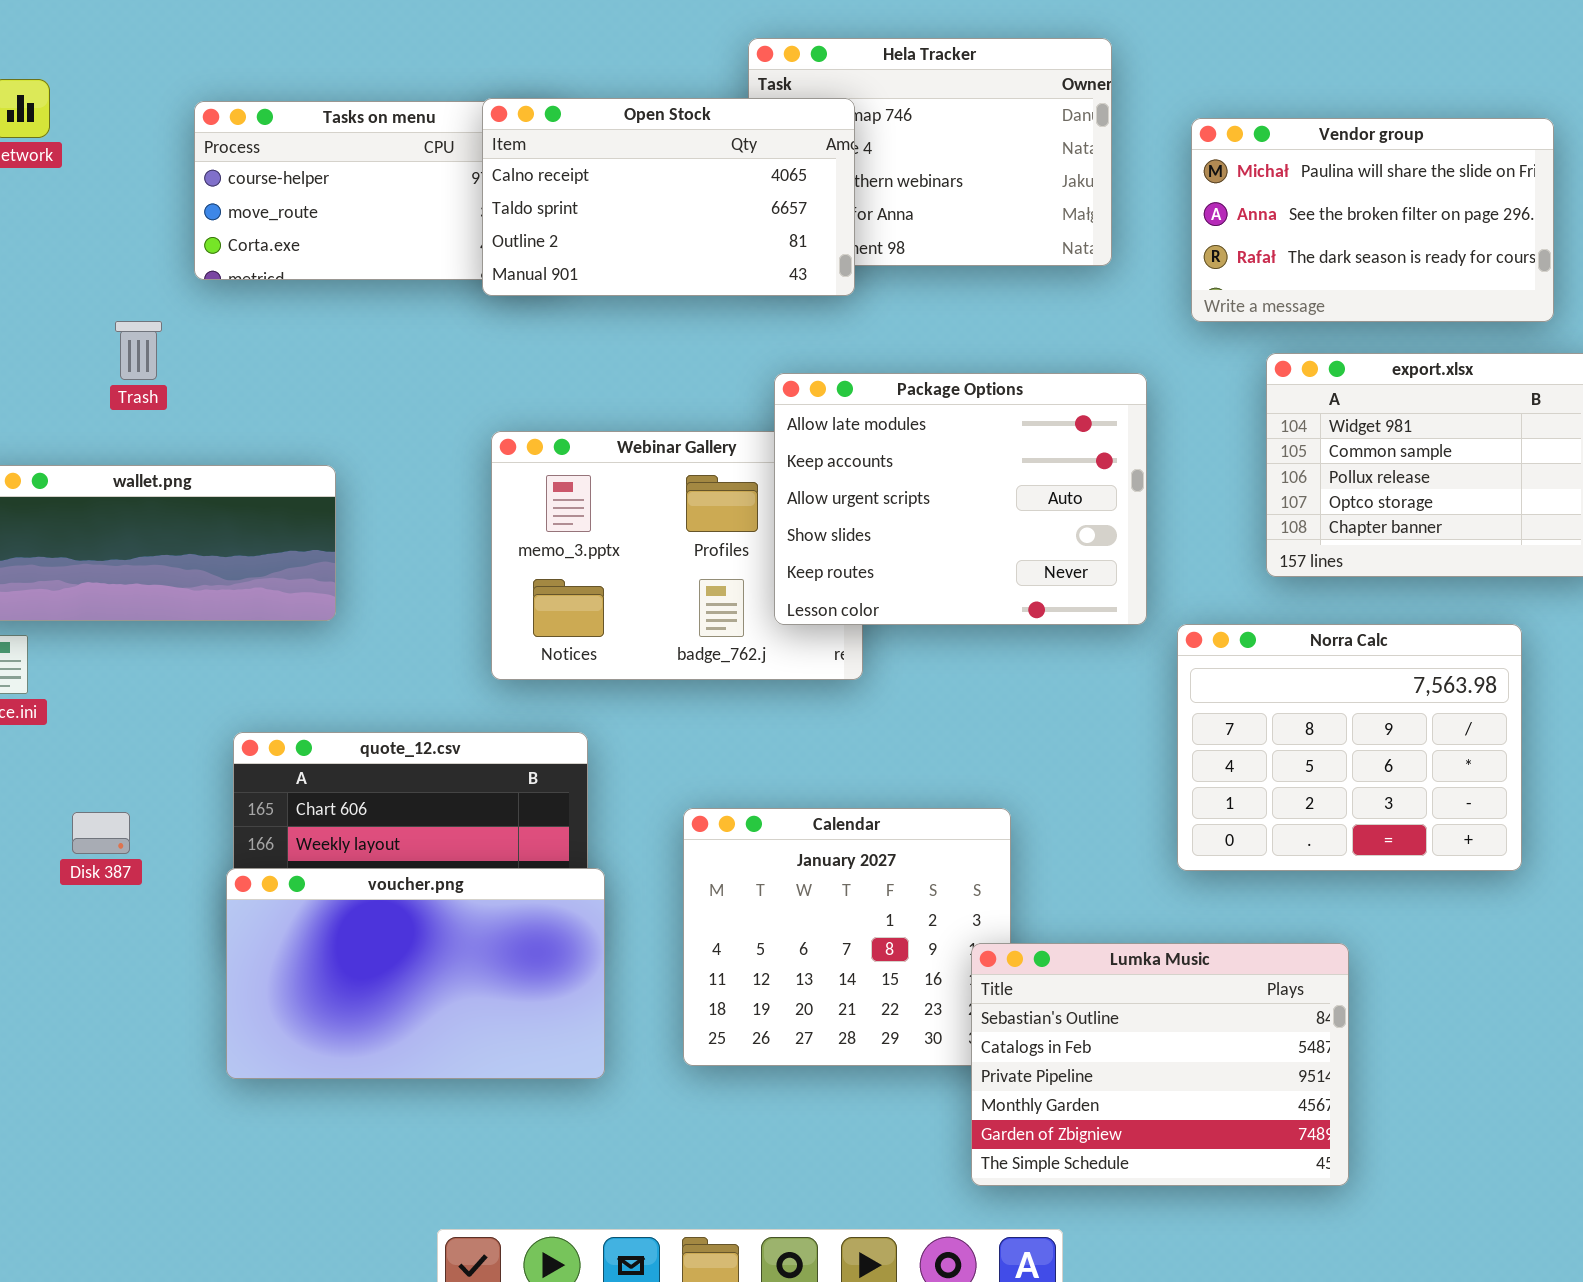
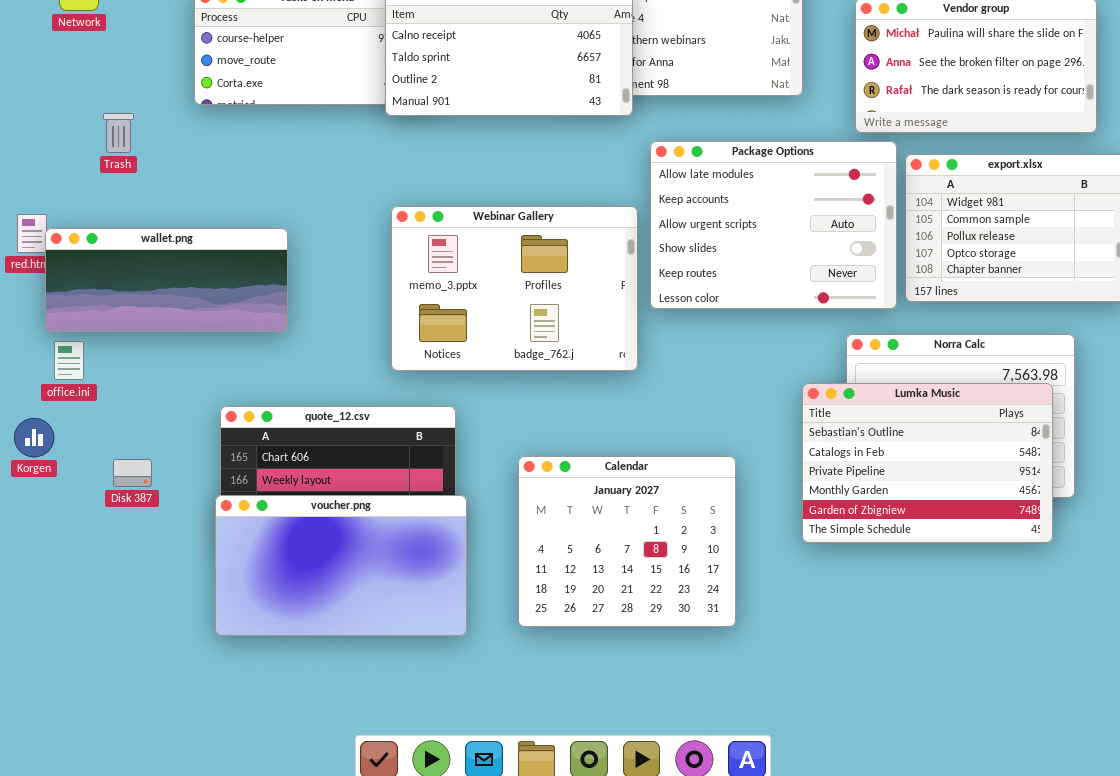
Trash: [115,321,162,380] -> [103,113,134,153], moved
Package Options: [774,373,1147,625] -> [650,141,897,309], moved
Lumka Music: [971,943,1349,1186] -> [802,383,1053,543], moved

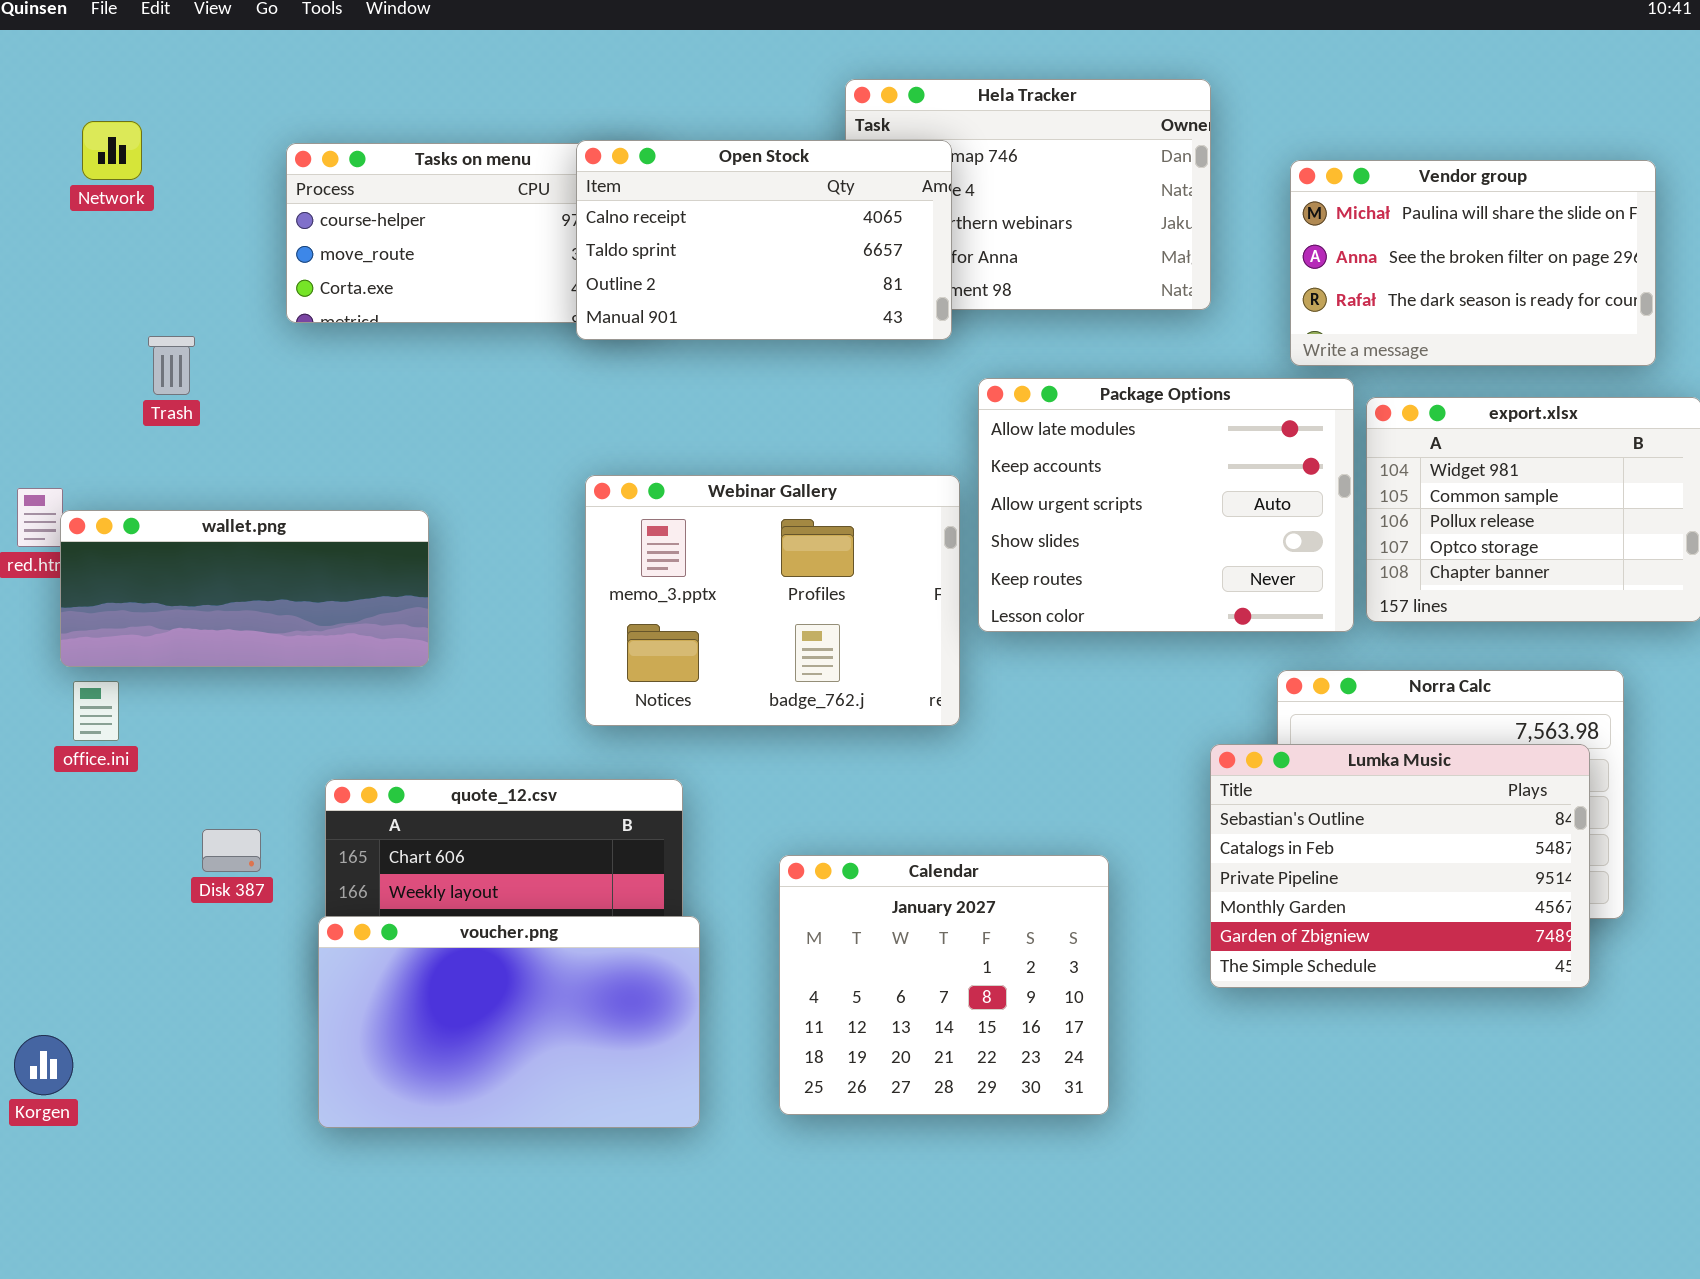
Korgen: [14,418,54,457] -> [14,1035,73,1095], moved
Disk 387: [113,459,152,487] -> [202,829,261,872], moved

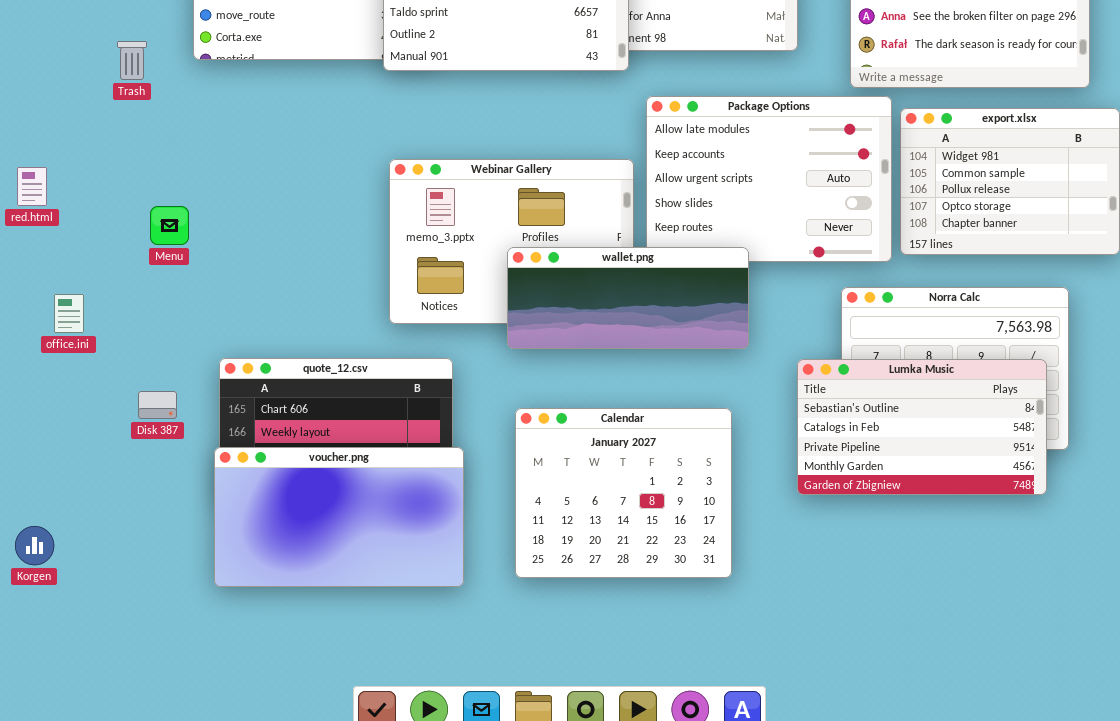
Trash: [148,336,195,395] -> [117,41,147,80], moved
wallet.png: [60,510,429,667] -> [507,247,749,349], moved
Lumka Music: [1210,744,1590,988] -> [797,359,1047,495], resized

